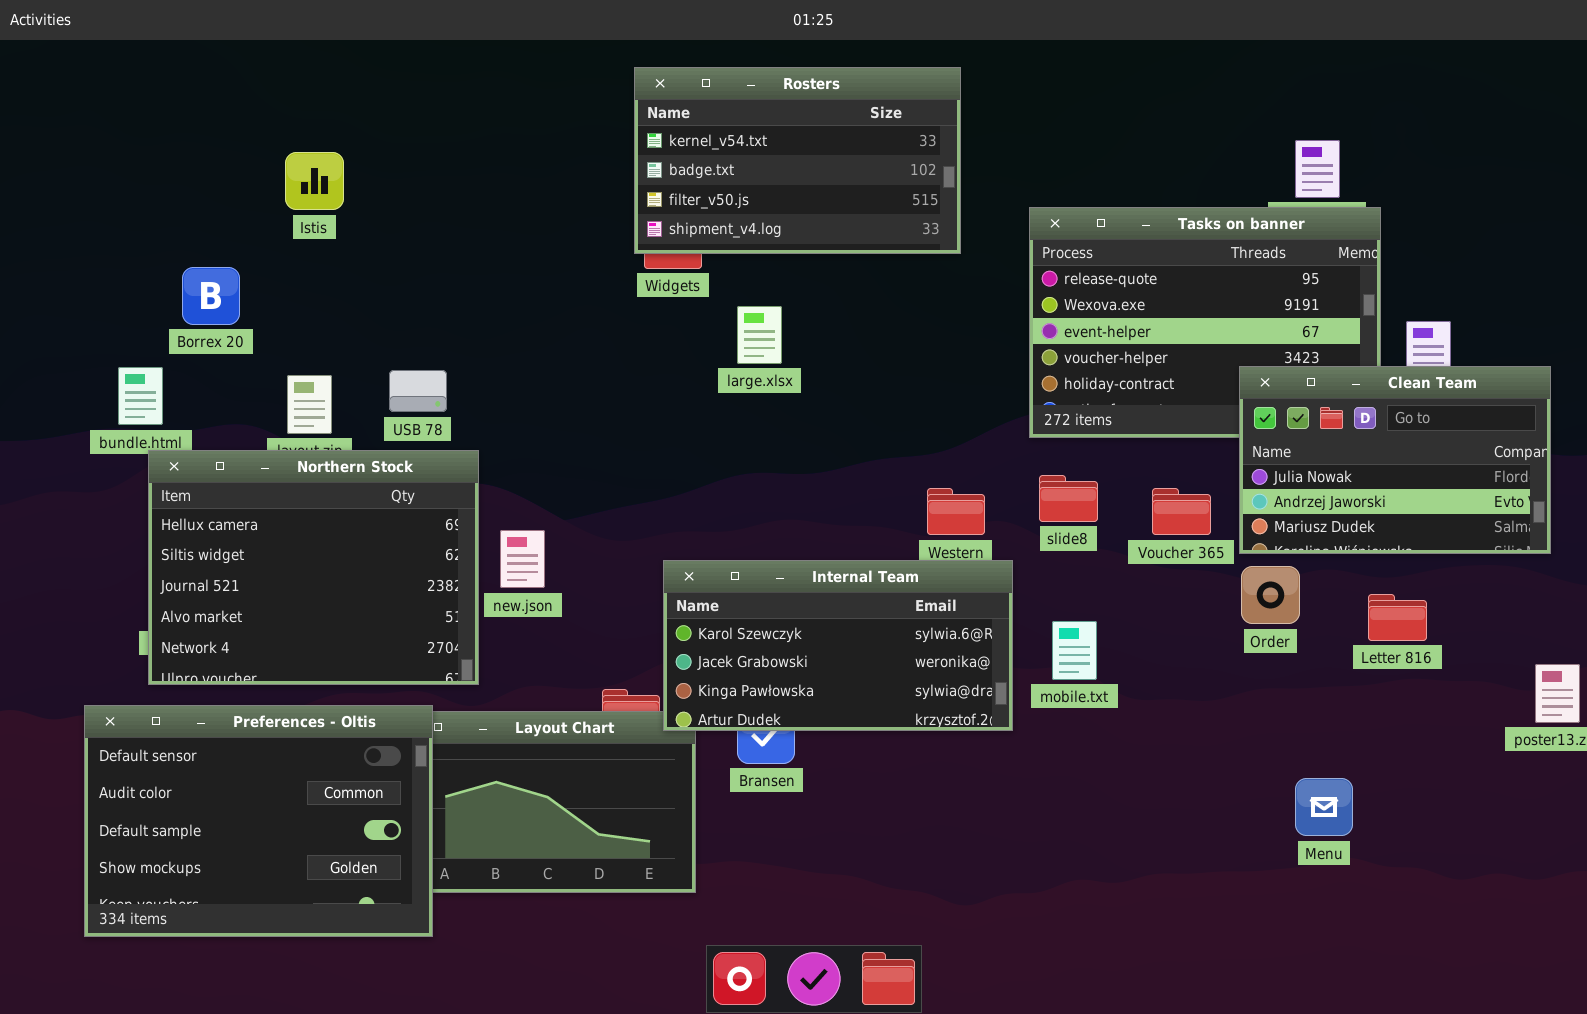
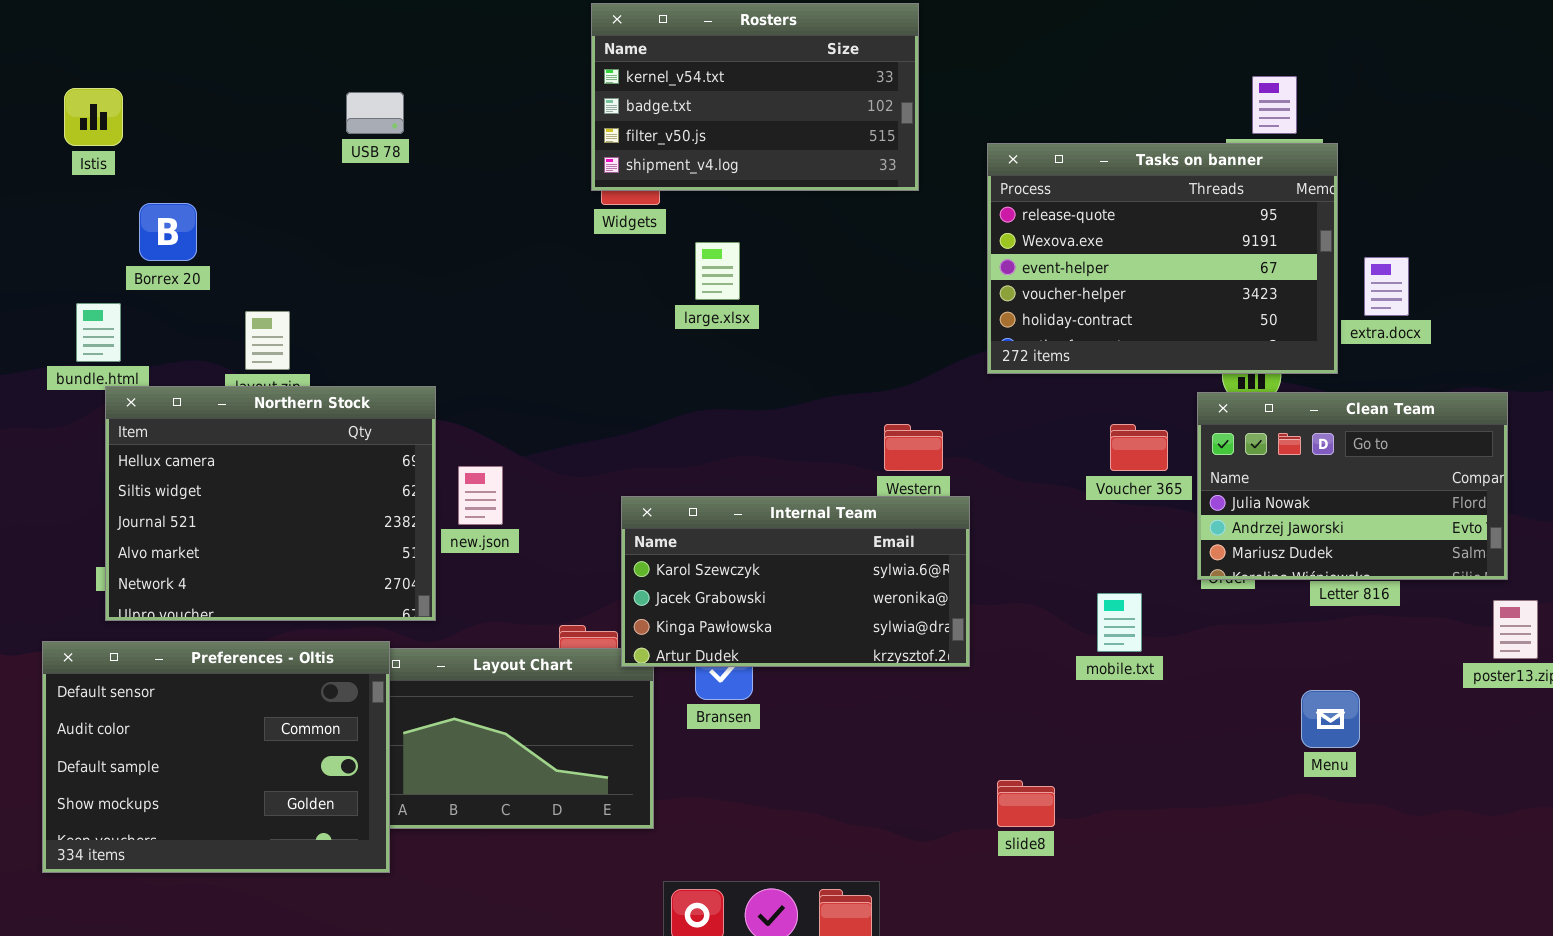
Istis: [285,152,344,210] -> [64,88,123,146], moved
Clean Team: [1239,366,1551,554] -> [1197,392,1508,580], moved
USB 78: [389,370,447,412] -> [346,92,404,134], moved
slide8: [1039,475,1098,522] -> [997,780,1055,827], moved
mobile.txt: [1052,621,1097,680] -> [1097,593,1142,652], moved
Menu: [1295,778,1353,836] -> [1301,690,1360,748], moved

